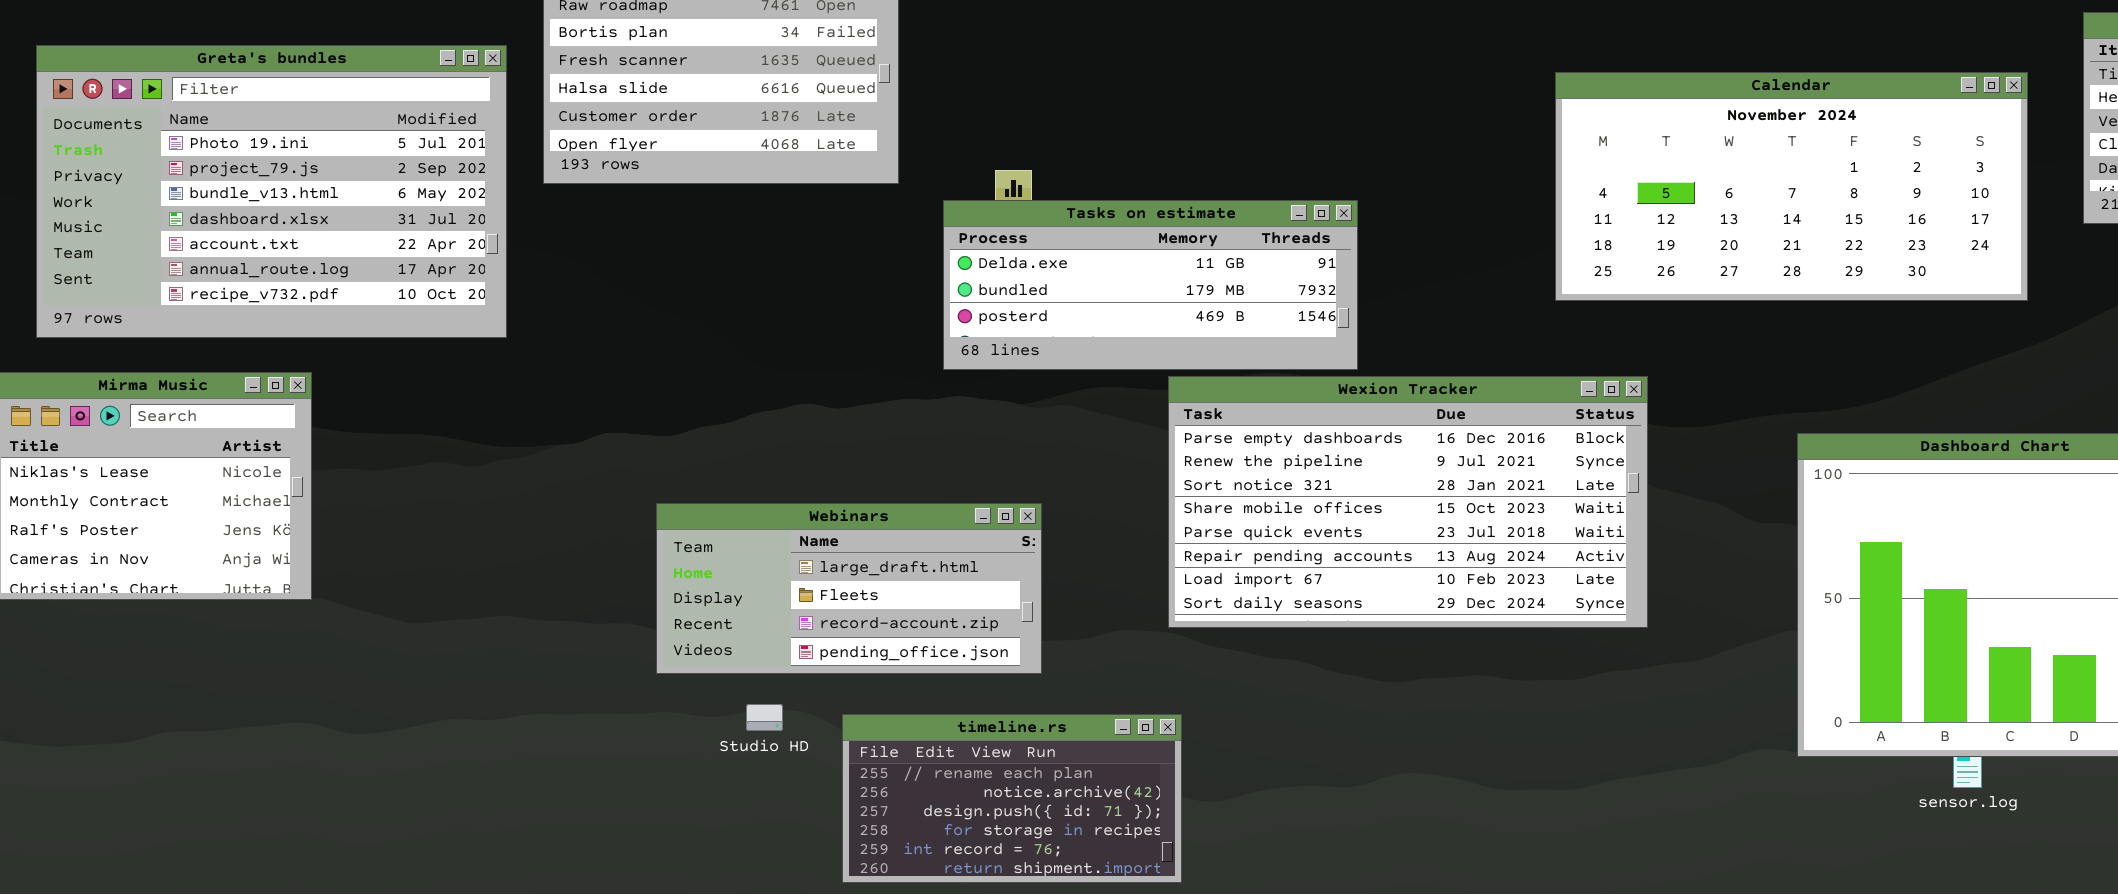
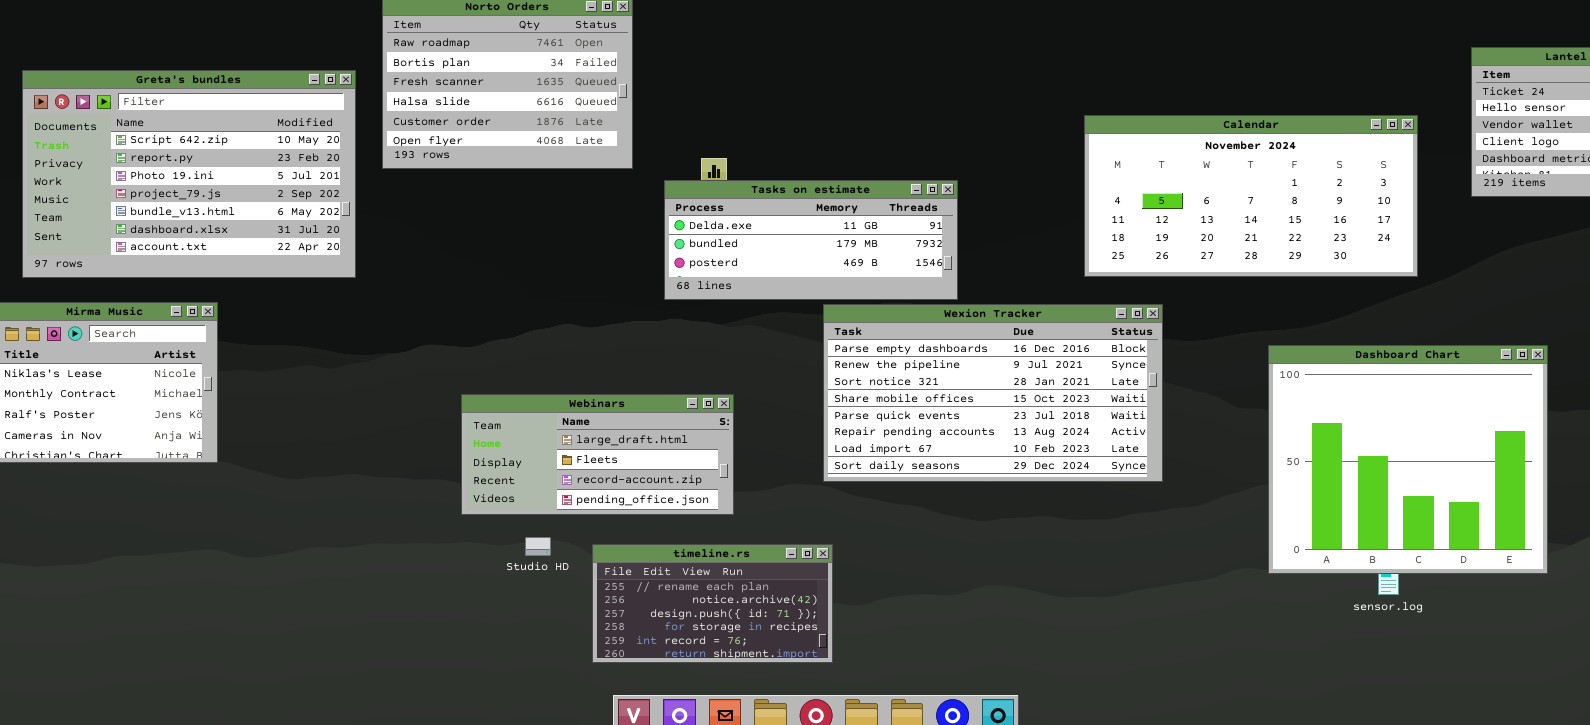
Greta's bundles: [36,45,507,338] -> [22,70,356,278], scrolled up 2 rows
Calendar: [1555,72,2028,301] -> [1084,115,1418,277], moved

